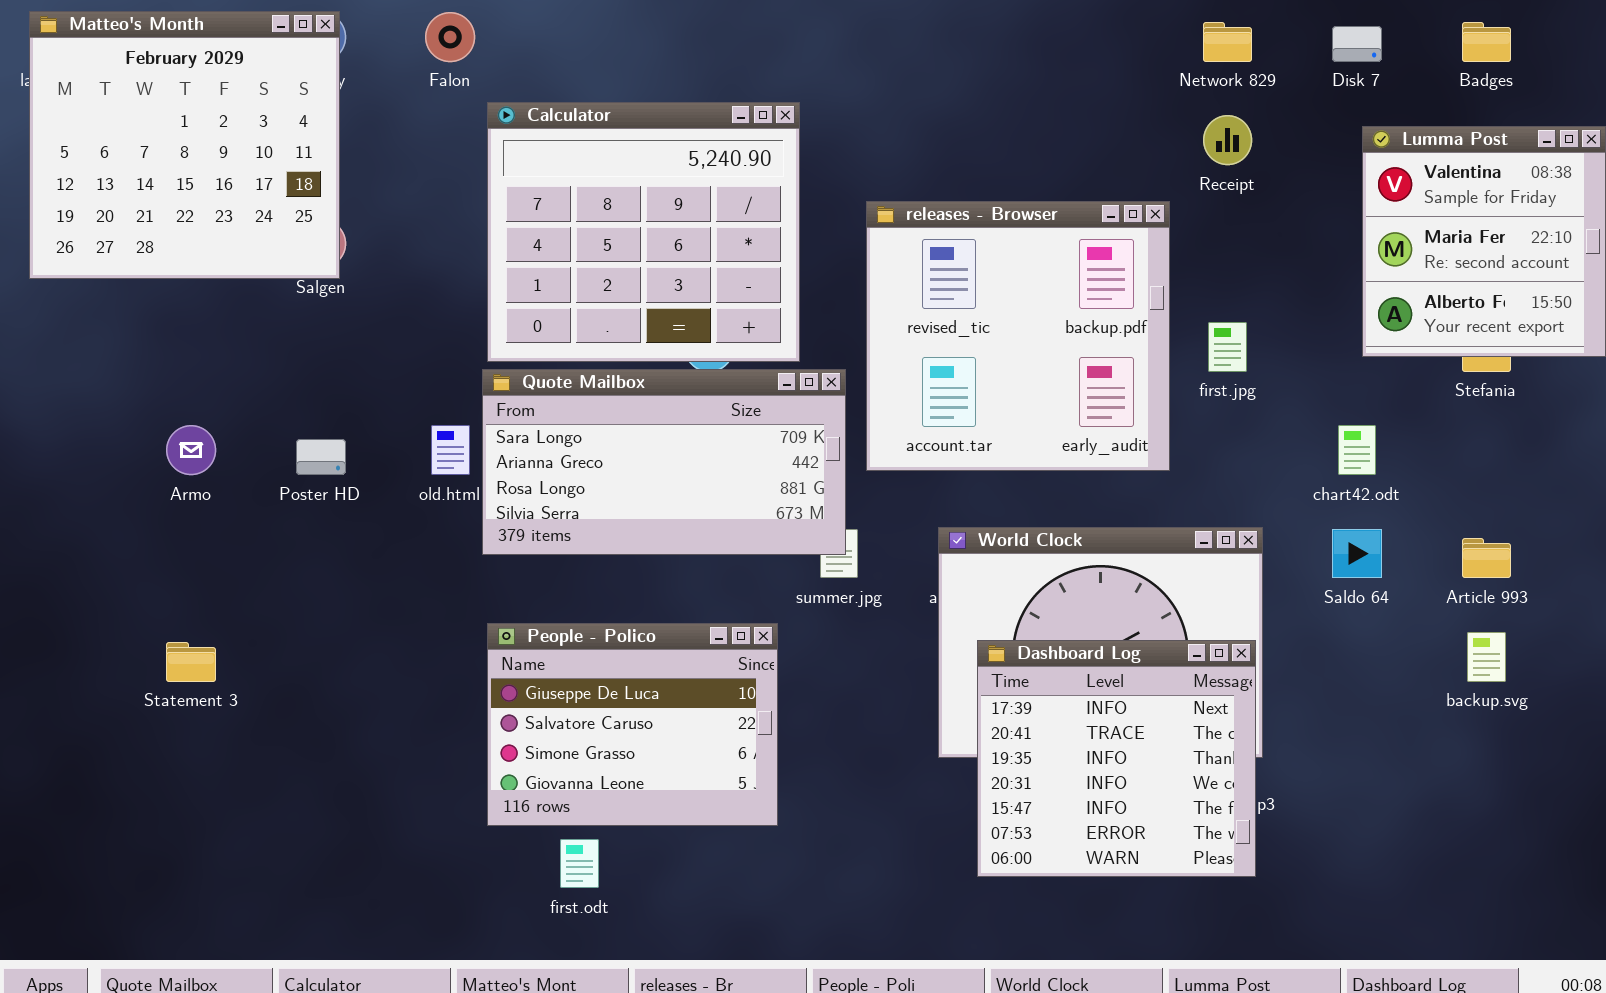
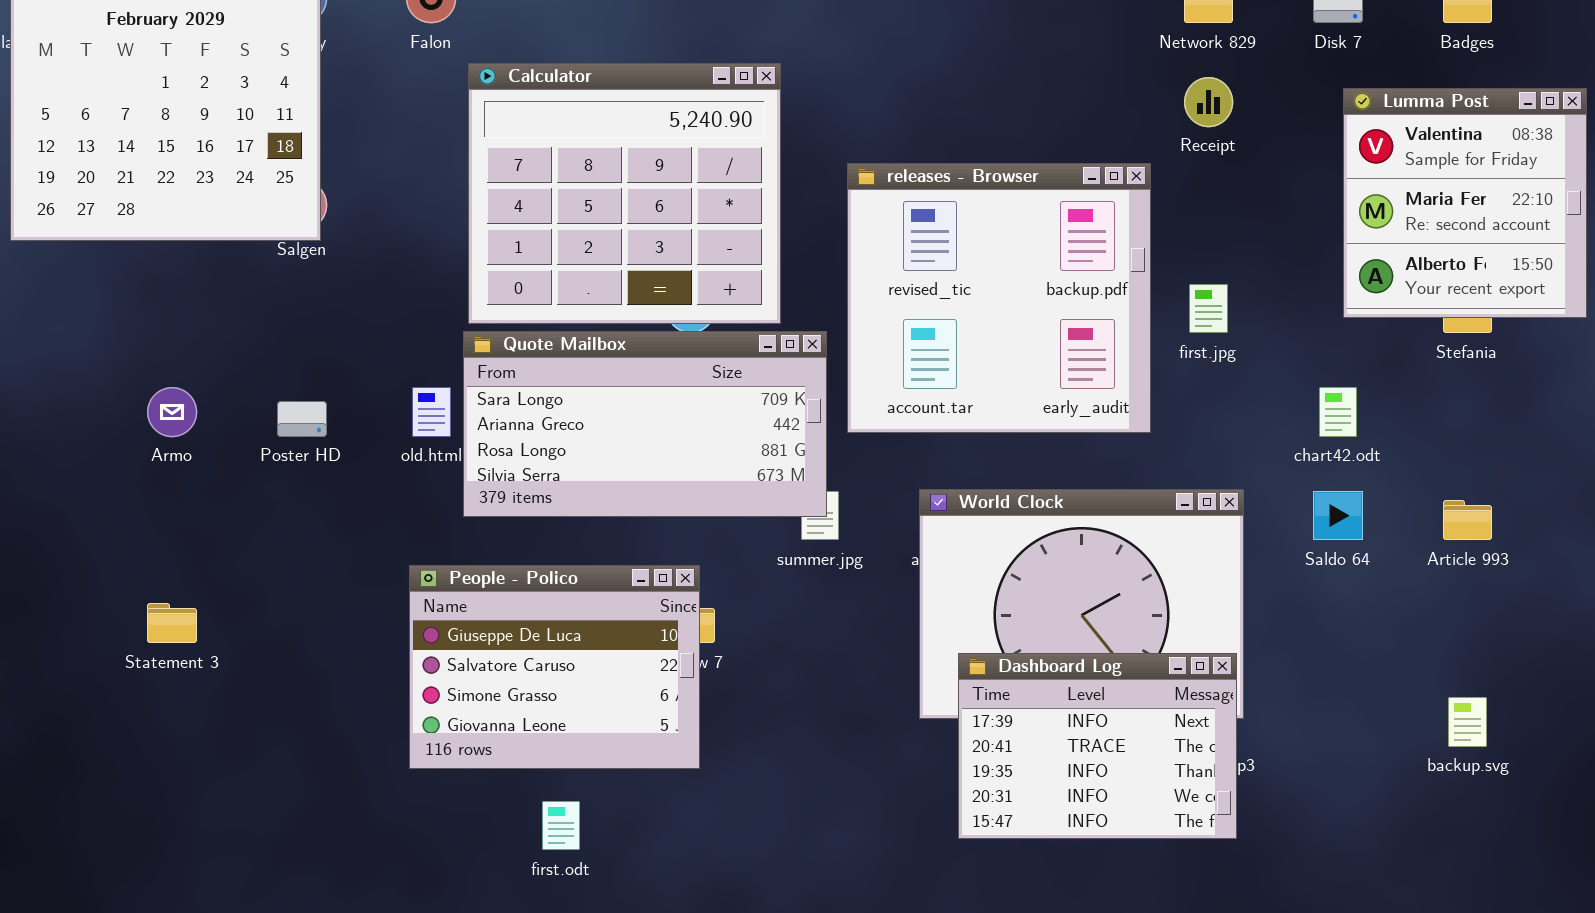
People - Polico: [487,623,778,826] -> [409,565,700,769], moved
backup.svg: [1467,632,1506,682] -> [1448,697,1487,747], moved
Dashboard Log: [977,640,1256,877] -> [958,653,1237,839], resized

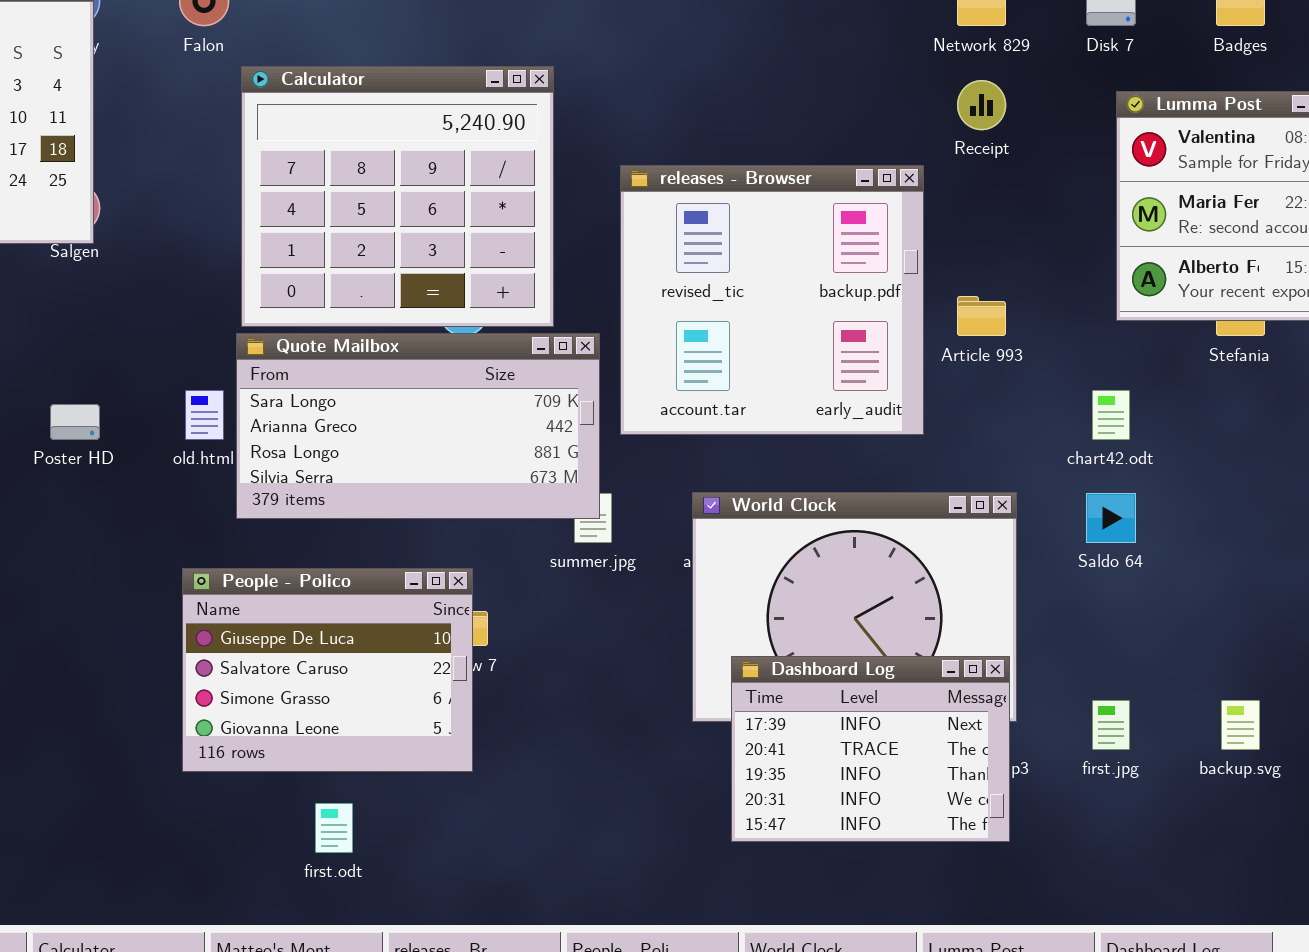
first.jpg: [1189,284,1228,333] -> [1092,700,1130,750], moved
Article 993: [1443,500,1492,540] -> [957,296,1006,336], moved

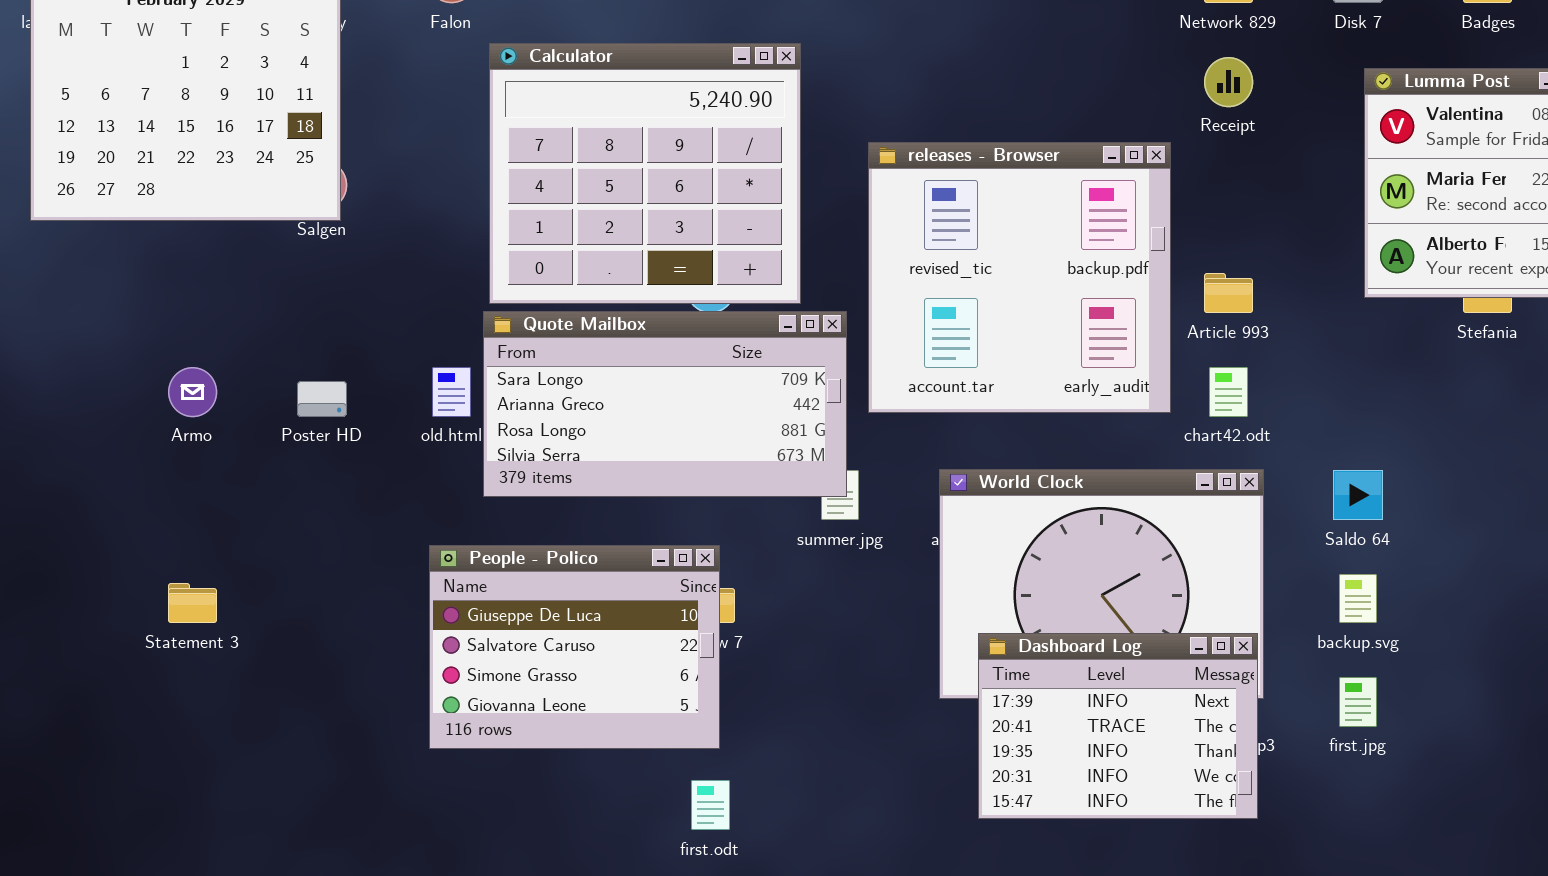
chart42.odt: [1092,390,1130,440] -> [1209,367,1248,417], moved
backup.svg: [1221,700,1260,750] -> [1339,574,1377,623], moved
first.odt: [315,803,353,853] -> [691,780,730,830], moved

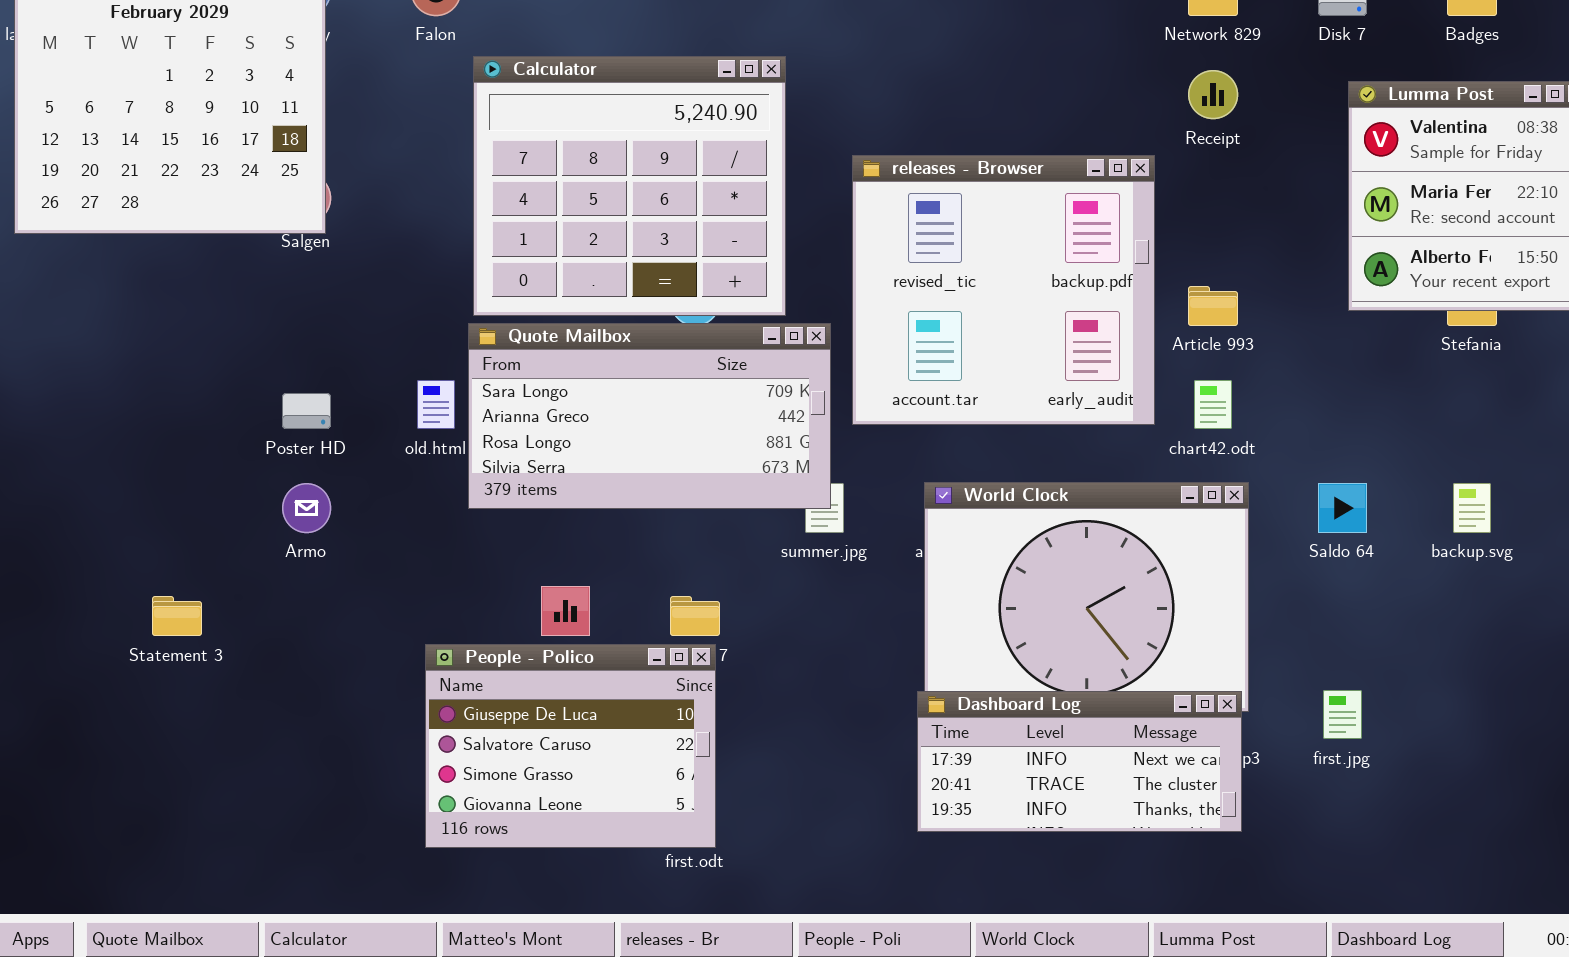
Armo: [168,367,217,417] -> [282,483,331,533], moved
People - Polico: [429,545,720,749] -> [425,644,716,848], moved
backup.svg: [1339,574,1377,623] -> [1453,483,1491,533], moved
Dashboard Log: [978,633,1258,819] -> [917,691,1242,832], resized

